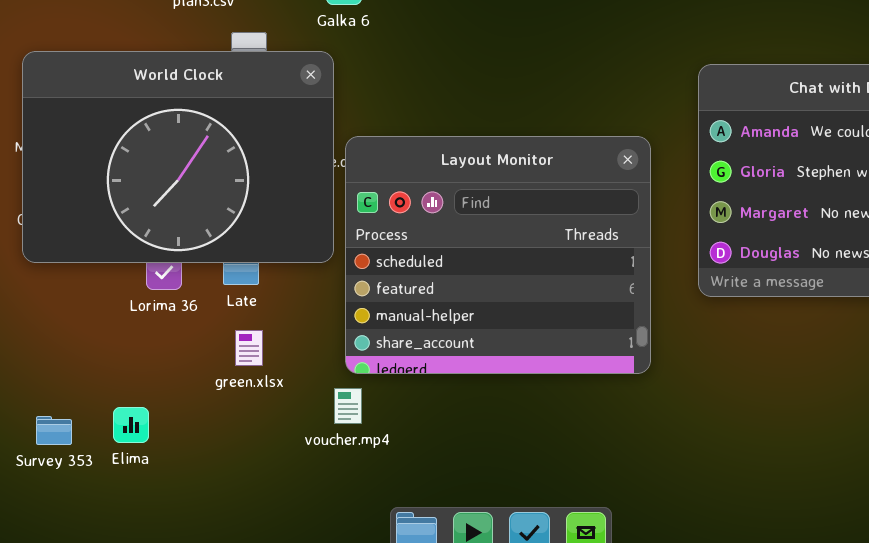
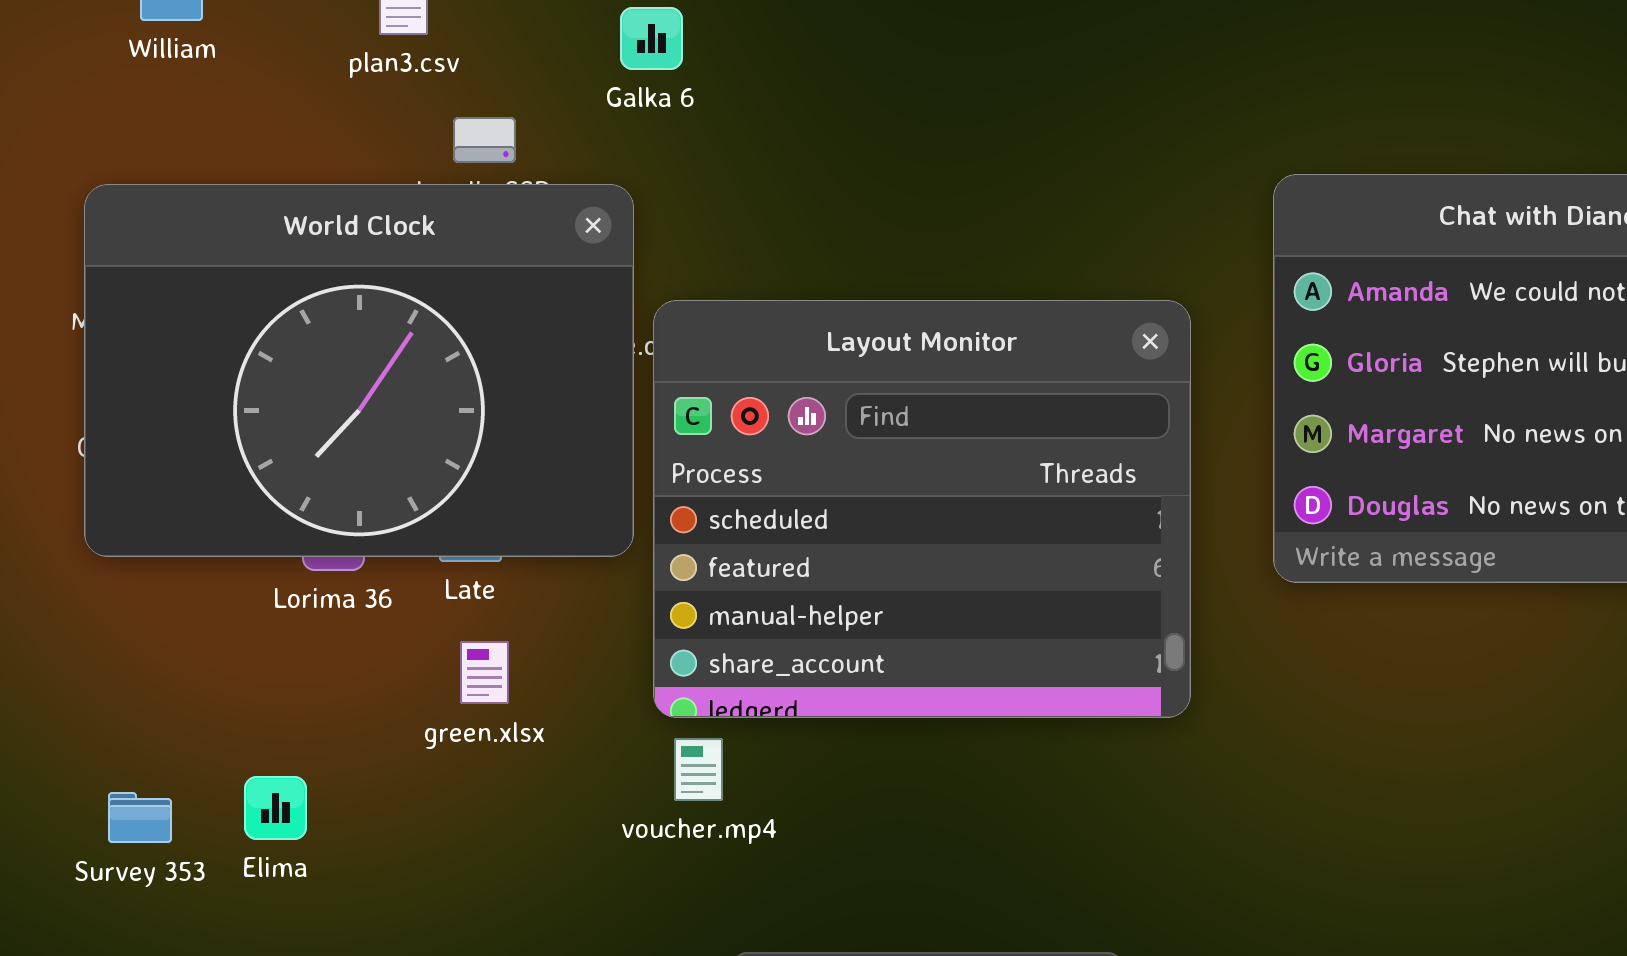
World Clock: [22,51,334,263] -> [84,184,634,557], moved
voucher.mp4: [334,388,362,424] -> [674,738,723,801], moved

